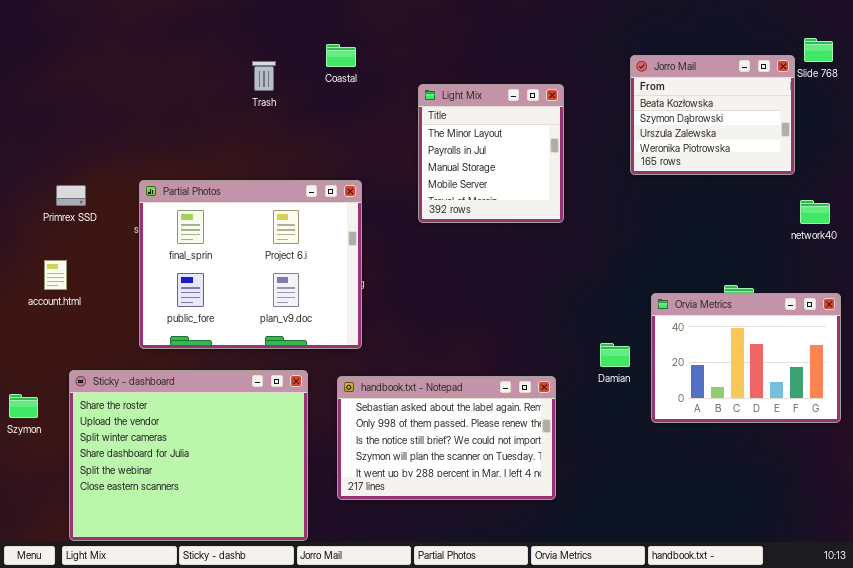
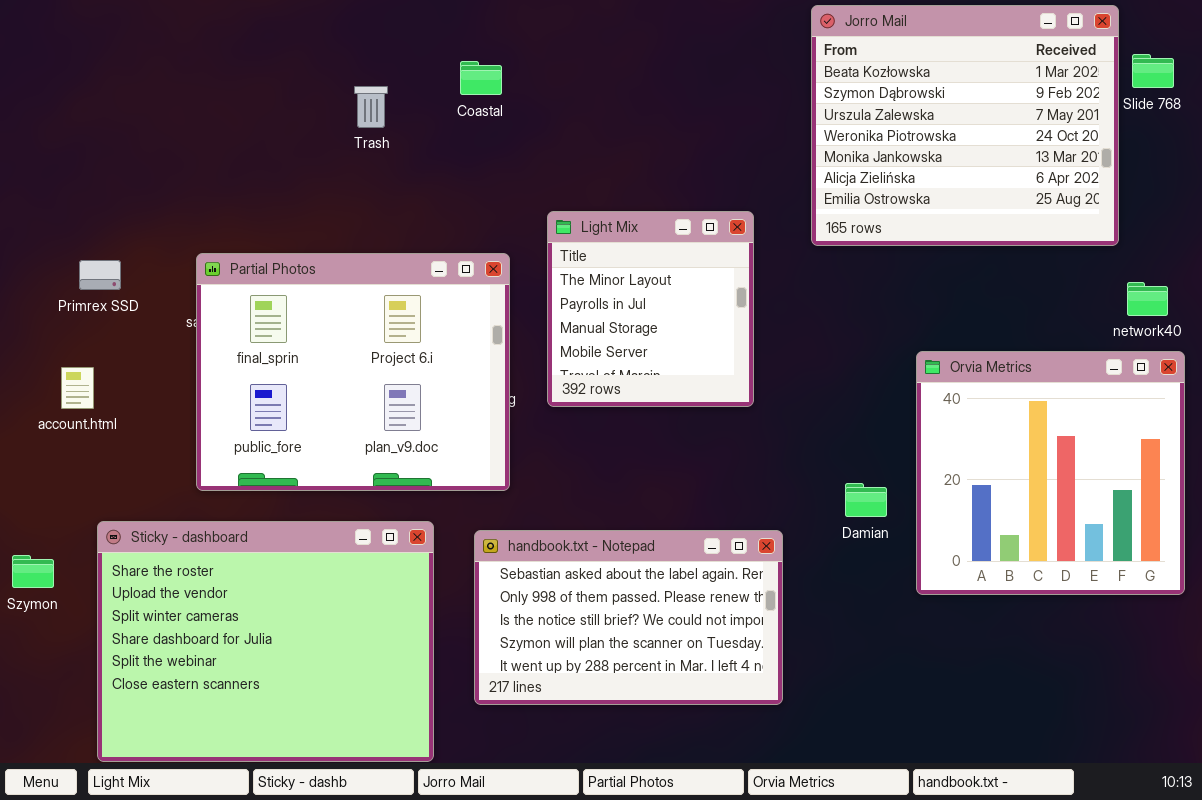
Jorro Mail: [630,55,795,175] -> [811,5,1119,246], resized
Light Mix: [418,84,564,223] -> [547,211,754,407], moved
Orvia Metrics: [651,293,841,423] -> [916,351,1185,595], resized

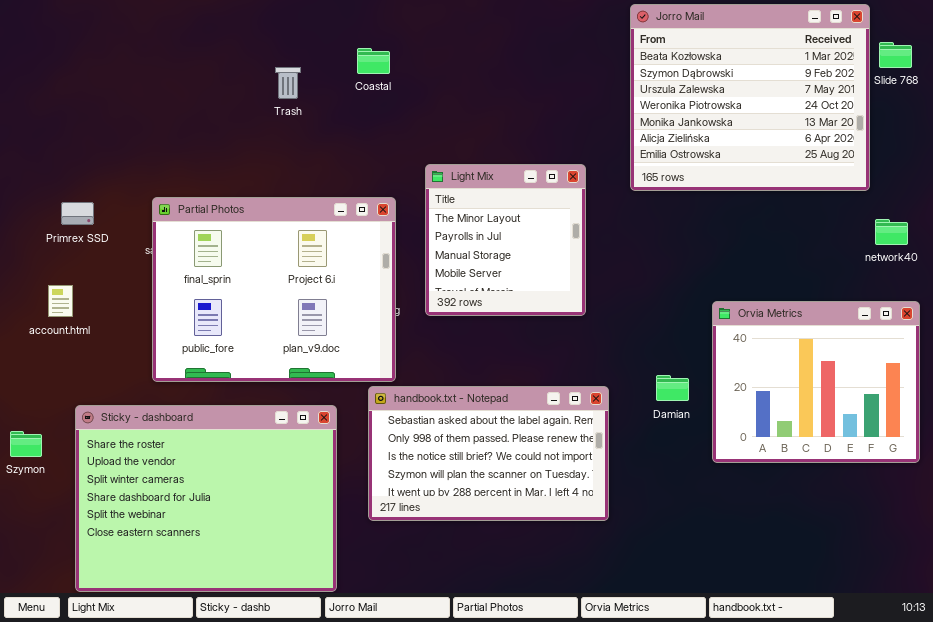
Orvia Metrics: [916,351,1185,595] -> [712,301,920,463], resized
handbook.txt - Notepad: [474,530,783,705] -> [368,386,609,521], moved

